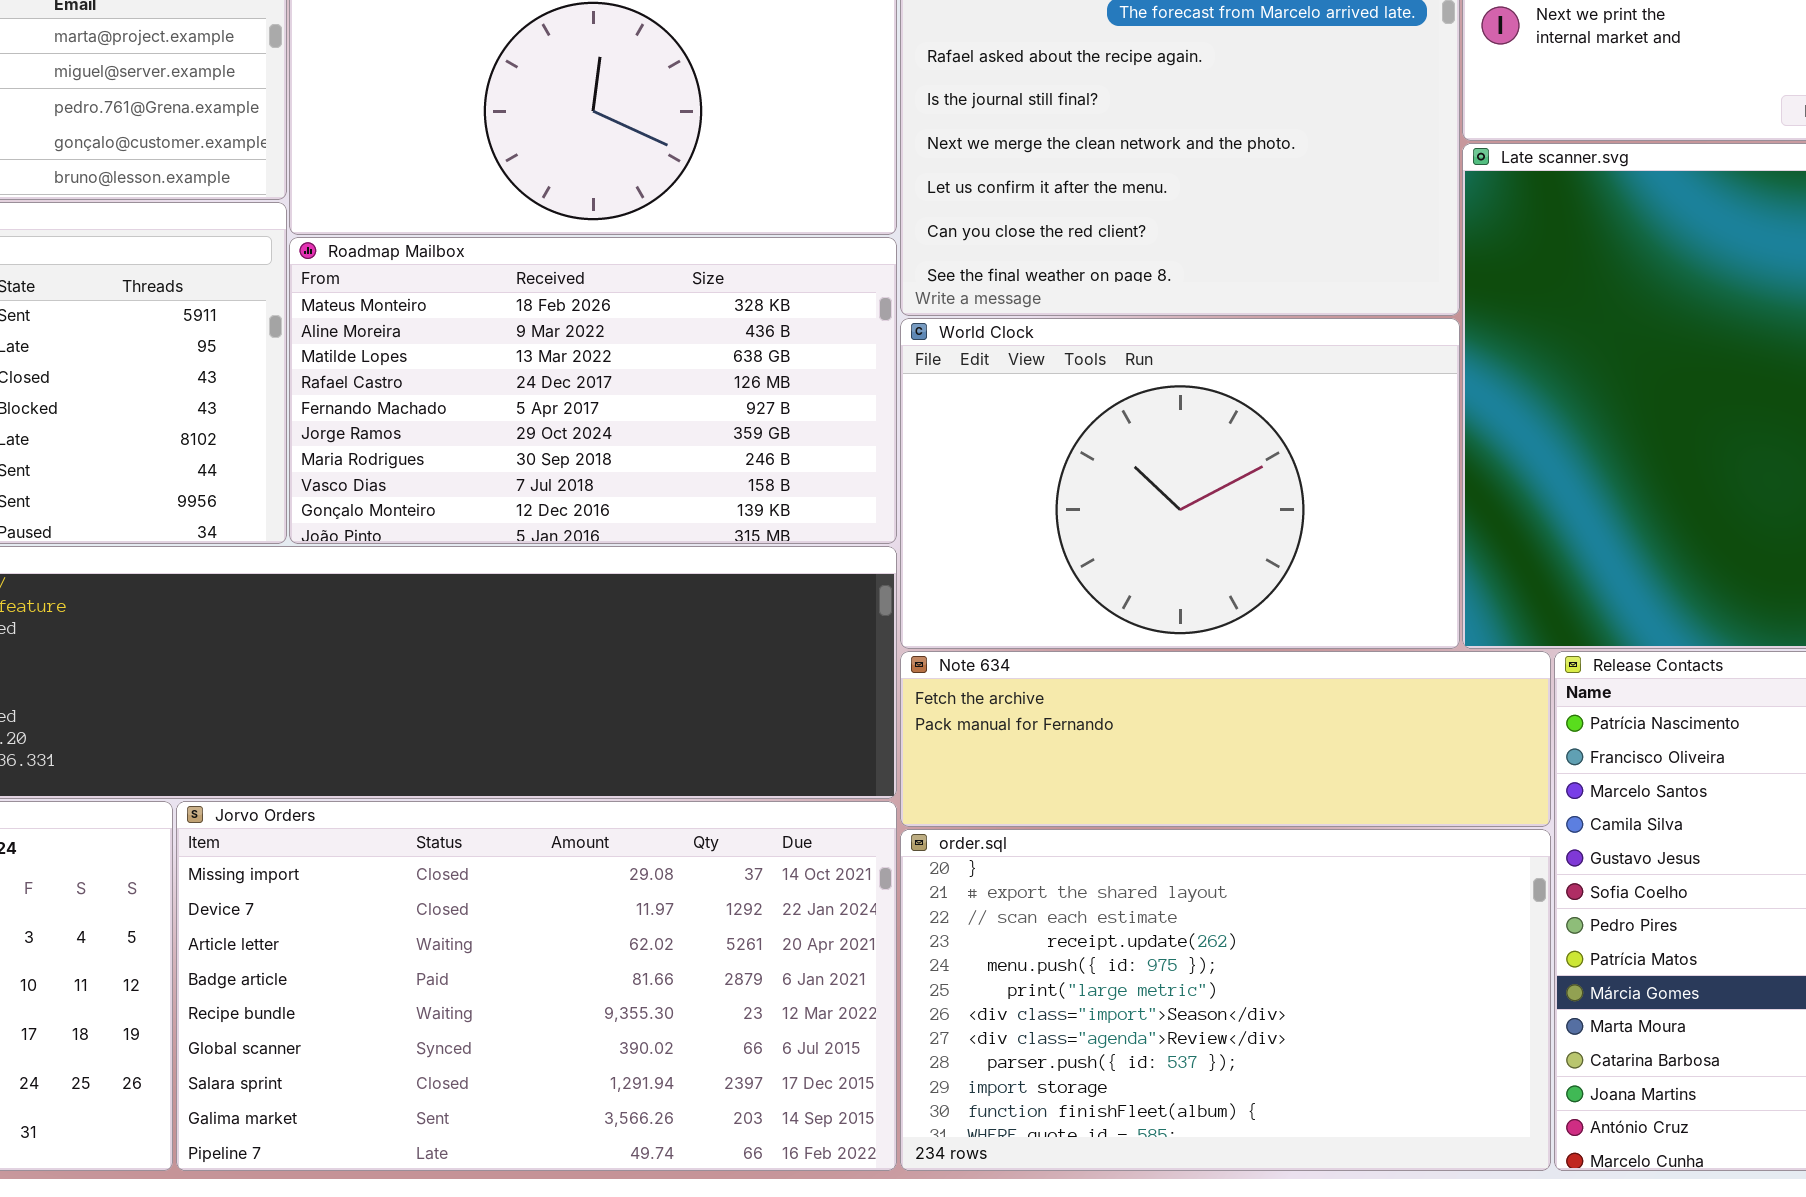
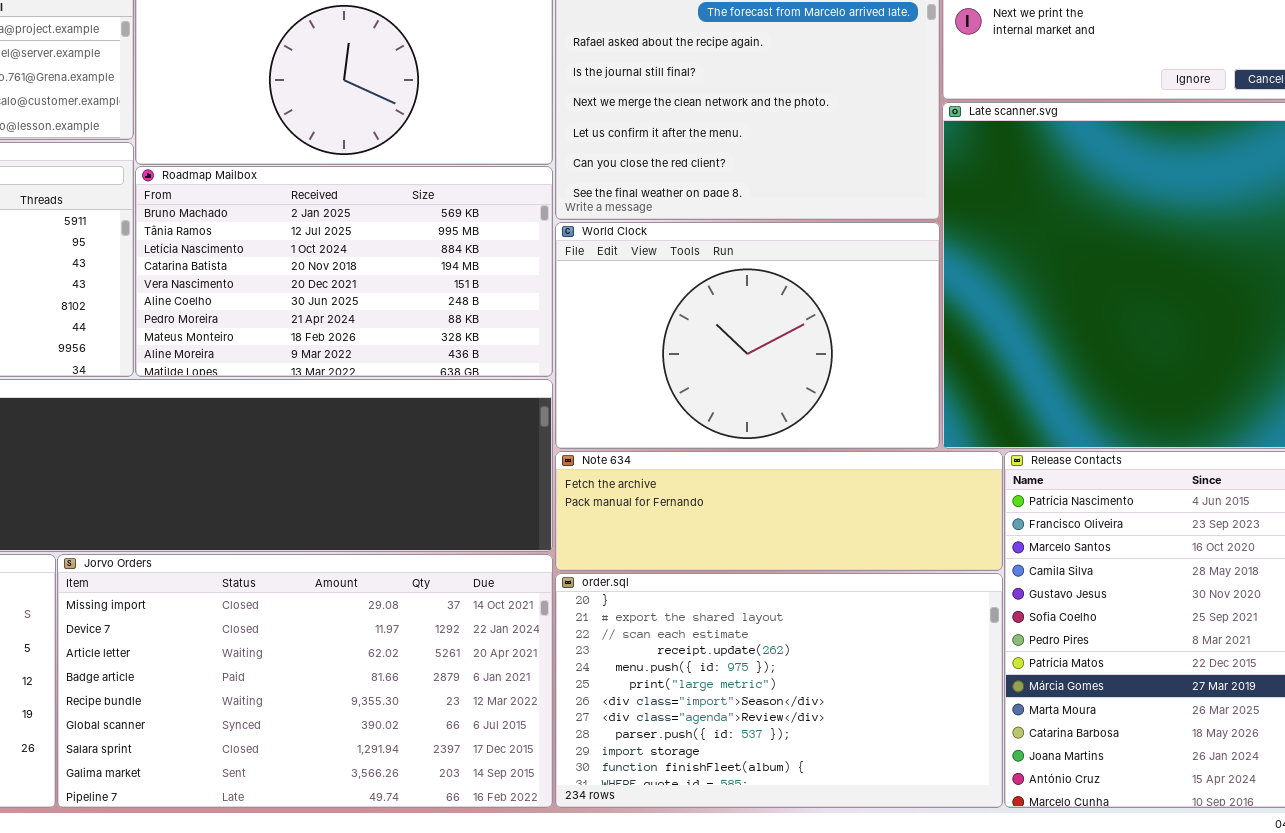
Roadmap Mailbox: [289,237,897,544] -> [135,166,553,377], scrolled up 7 rows

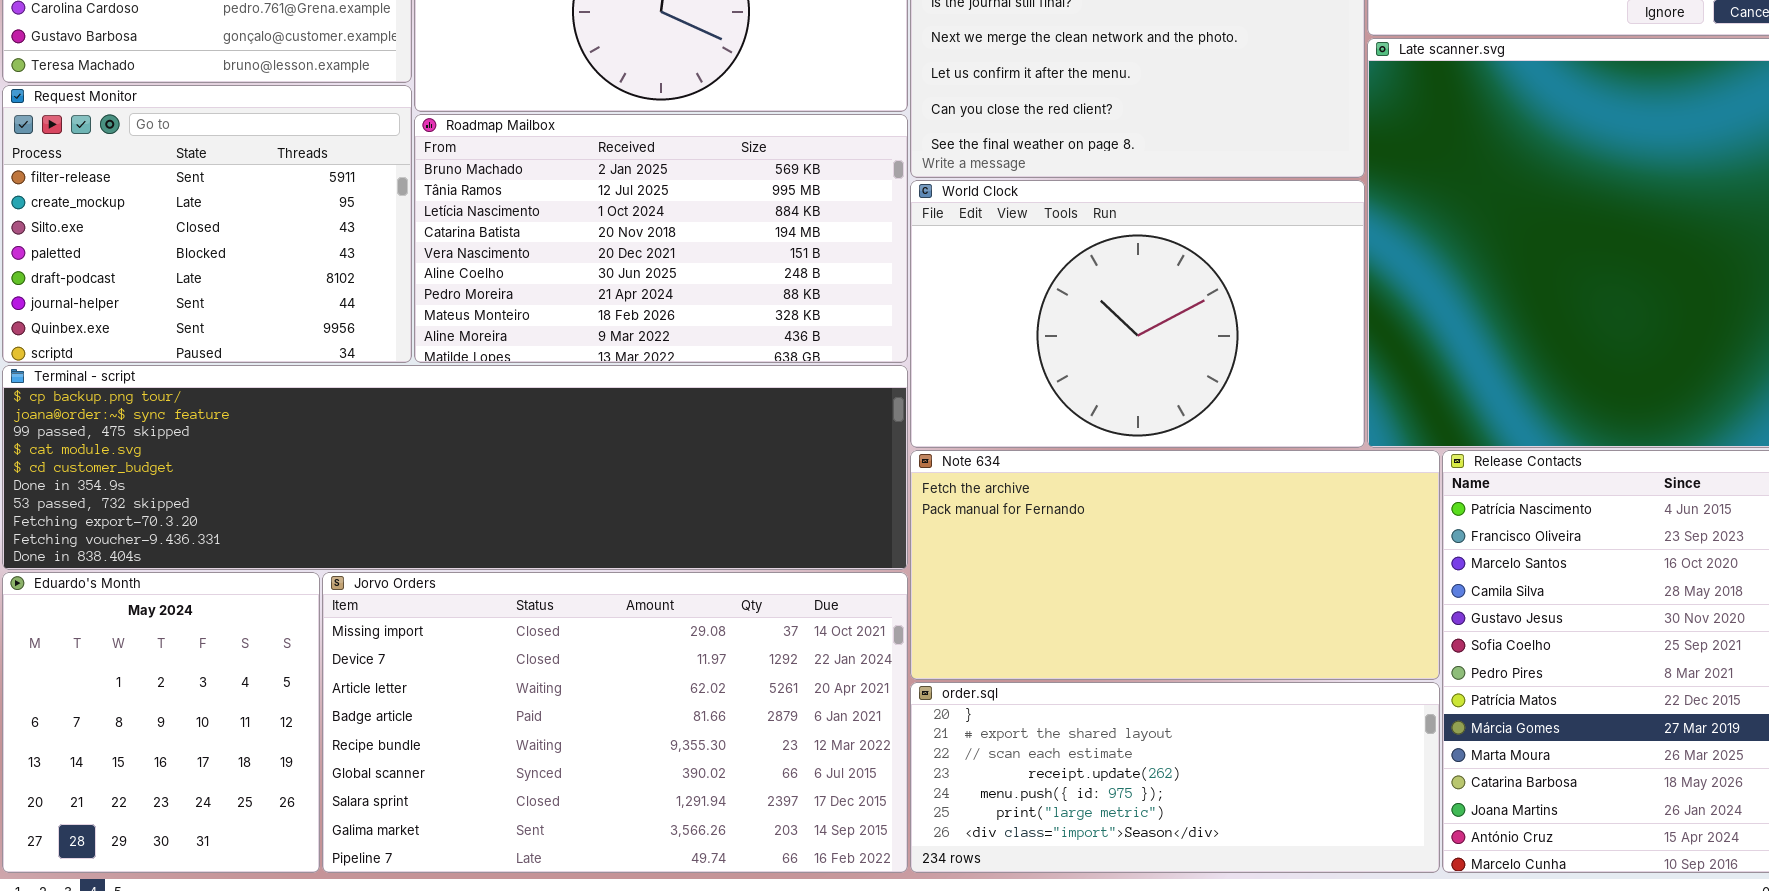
Note 634: [555,451,1003,571] -> [910,450,1440,680], resized
order.sql: [555,573,1003,808] -> [910,682,1440,873], resized

